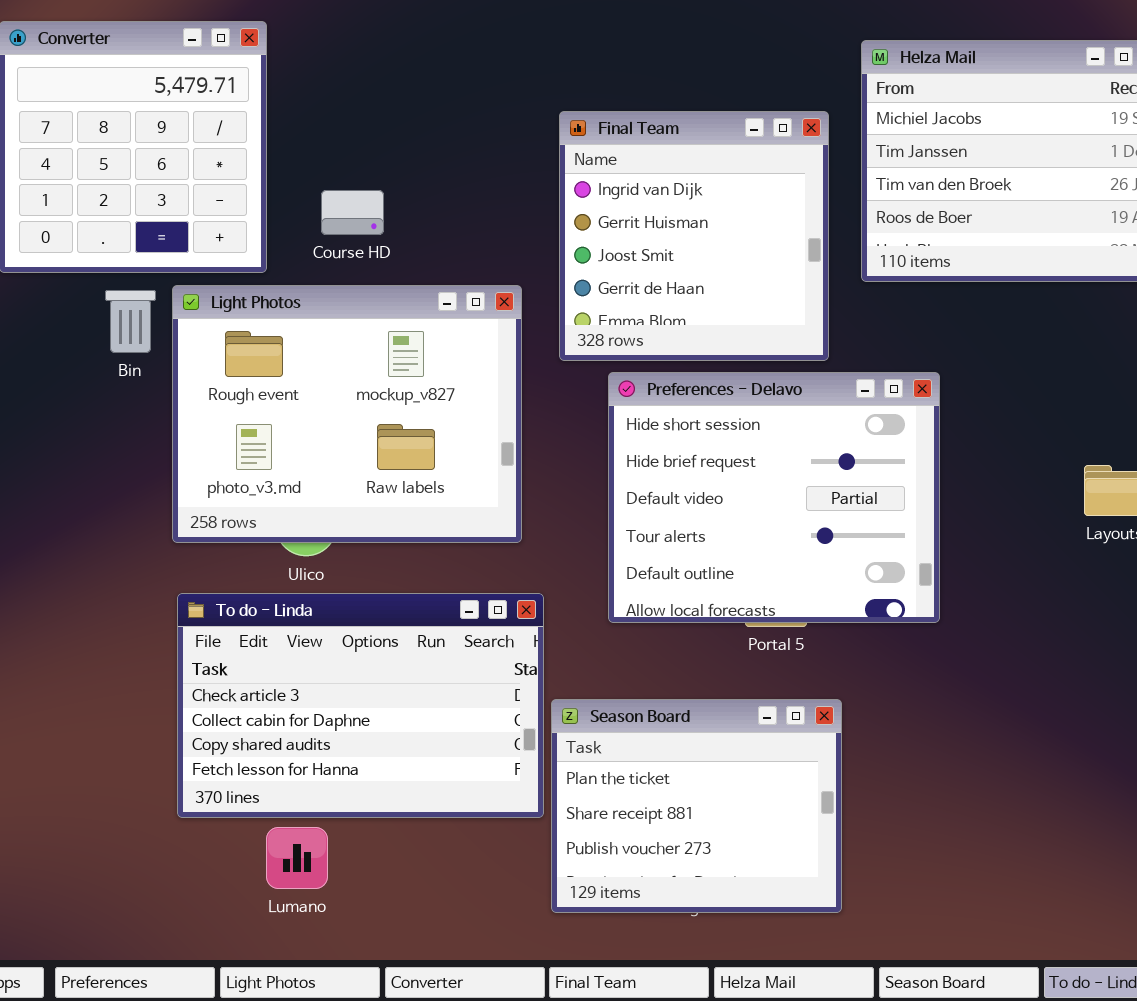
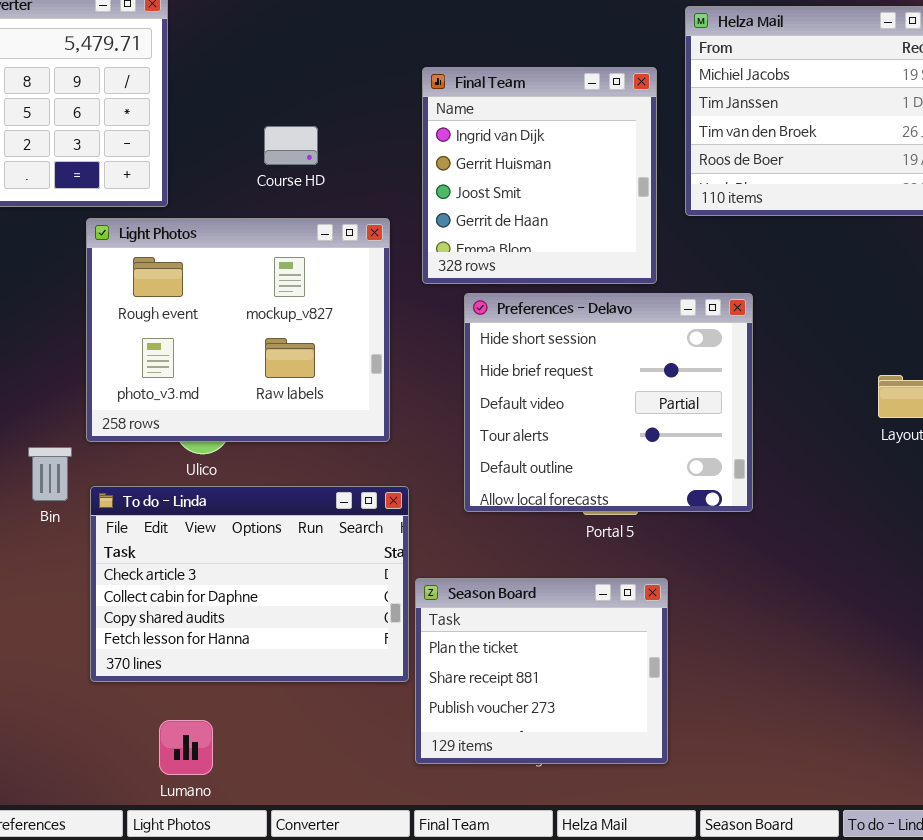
Course HD: [321,190,384,235] -> [264,126,318,165], moved
Bin: [105,290,156,353] -> [28,447,72,501], moved
Lumano: [266,827,328,889] -> [159,720,213,775], moved

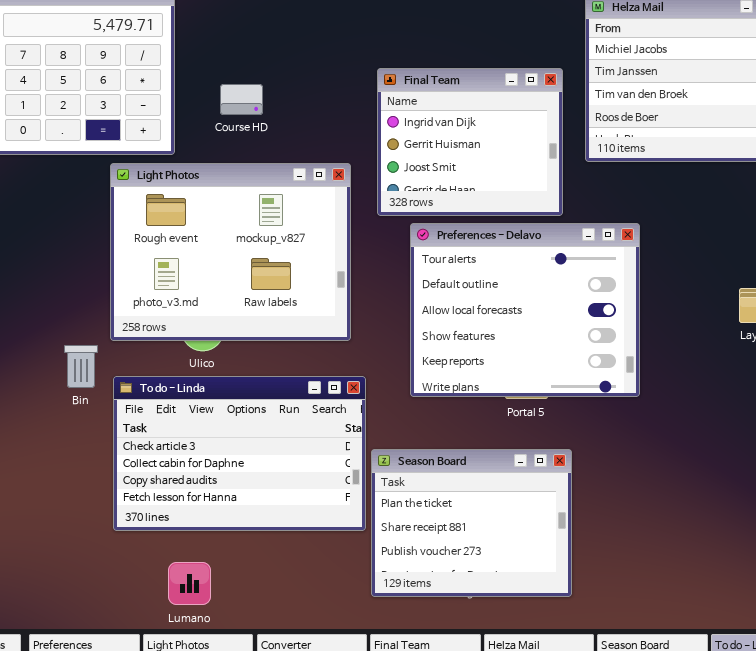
Final Team: [422,67,657,284] -> [377,68,563,216], resized
Course HD: [264,126,318,165] -> [220,84,263,115], moved
Preferences - Delavo: [464,293,753,512] -> [410,223,640,397], scrolled down 3 rows

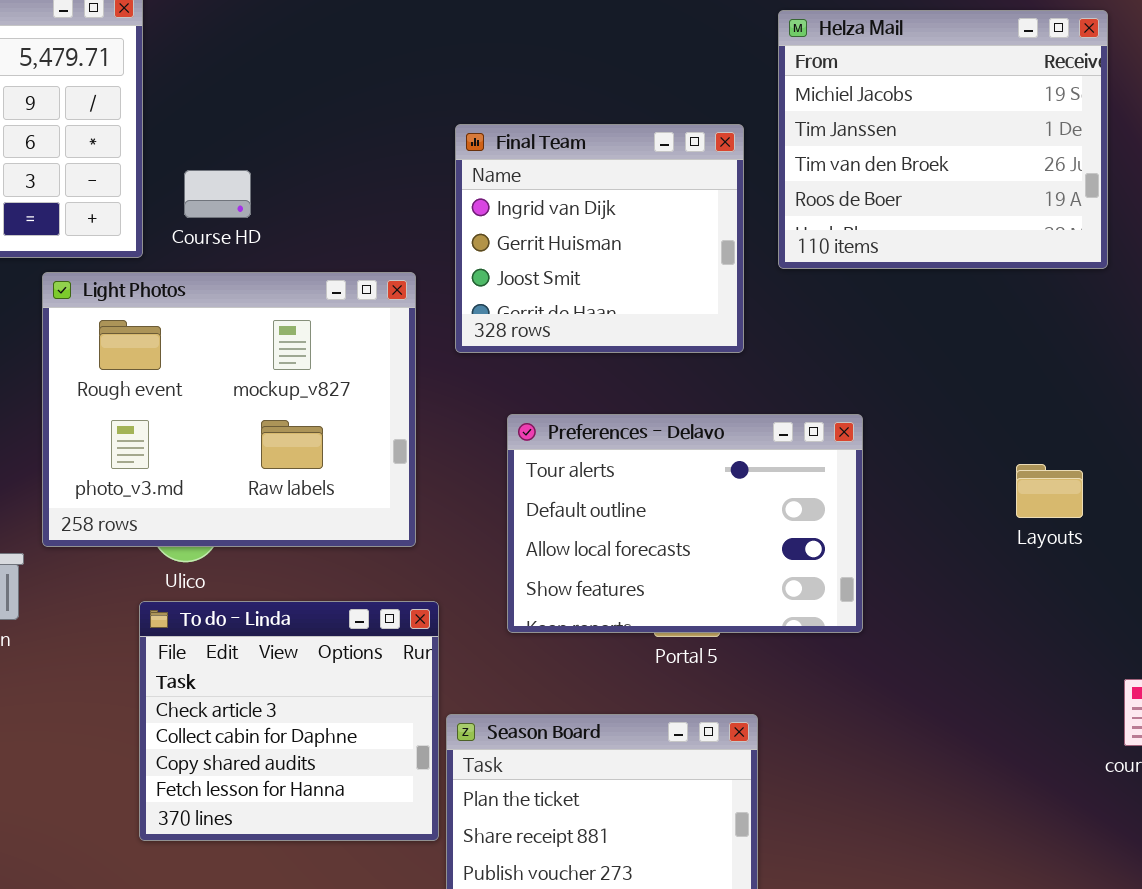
Course HD: [220,84,263,115] -> [184,170,251,218], moved
Preferences - Delavo: [410,223,640,397] -> [507,414,863,633], resized
To do - Linda: [113,376,366,531] -> [139,601,439,841], resized

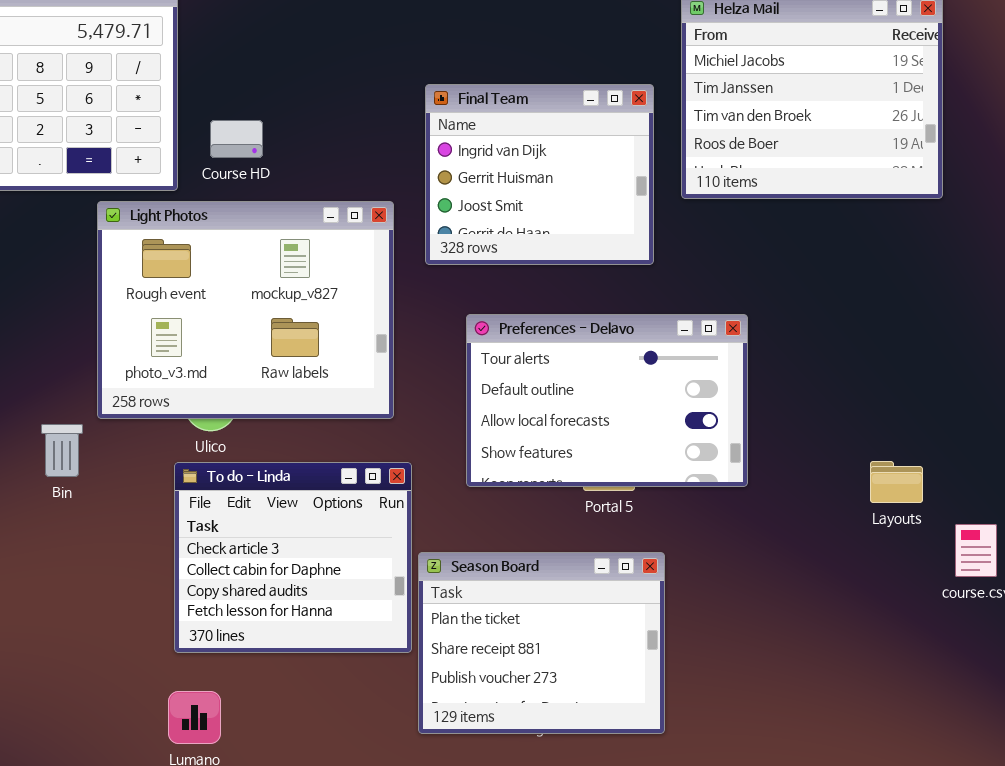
Layouts: [1016,464,1083,518] -> [870,461,923,503], moved

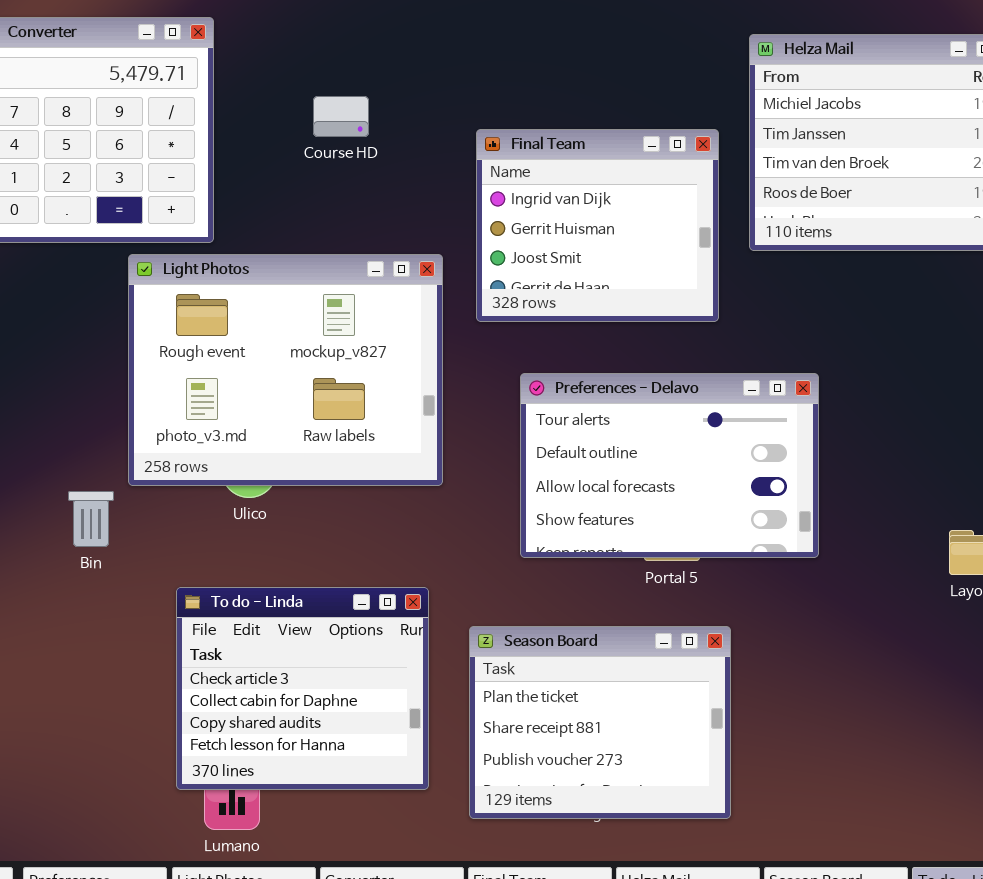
Course HD: [210,120,263,158] -> [313,96,369,137], moved
To do - Linda: [174,462,412,653] -> [176,587,429,790], moved

